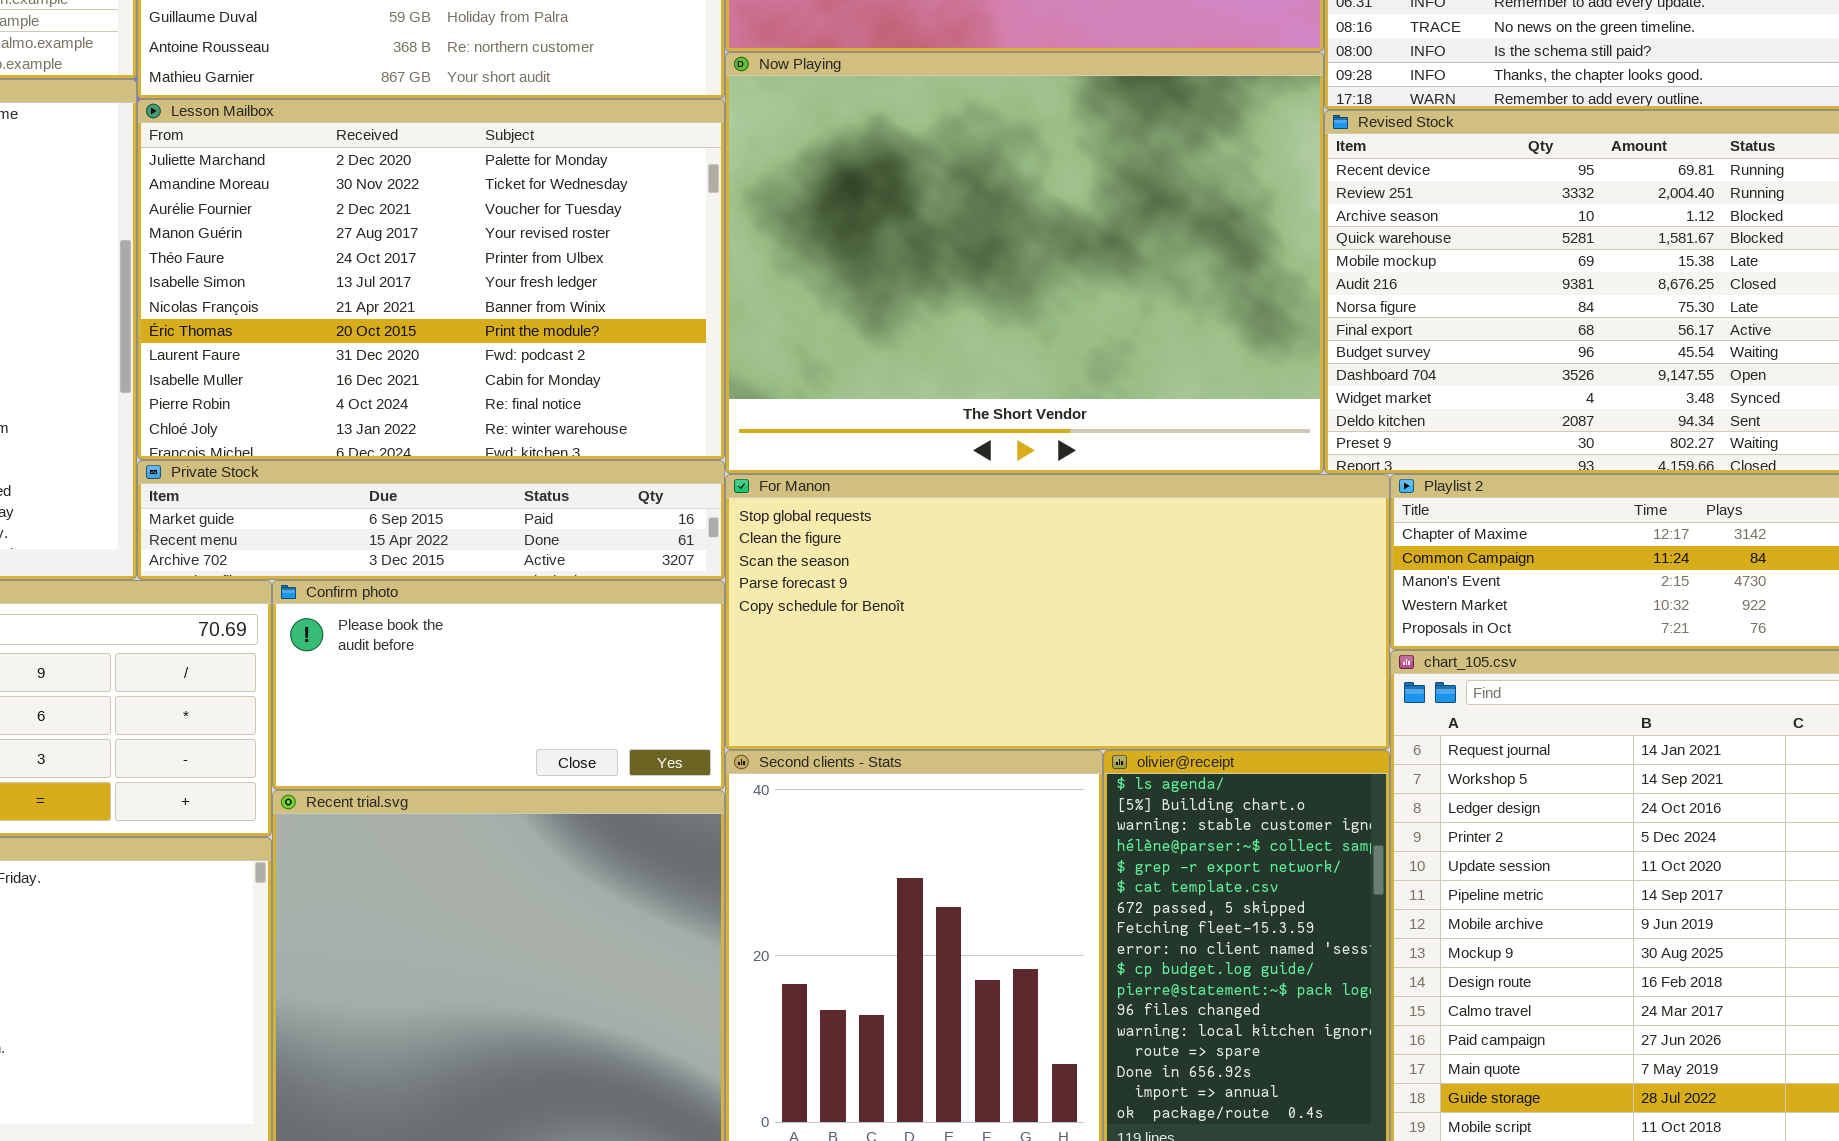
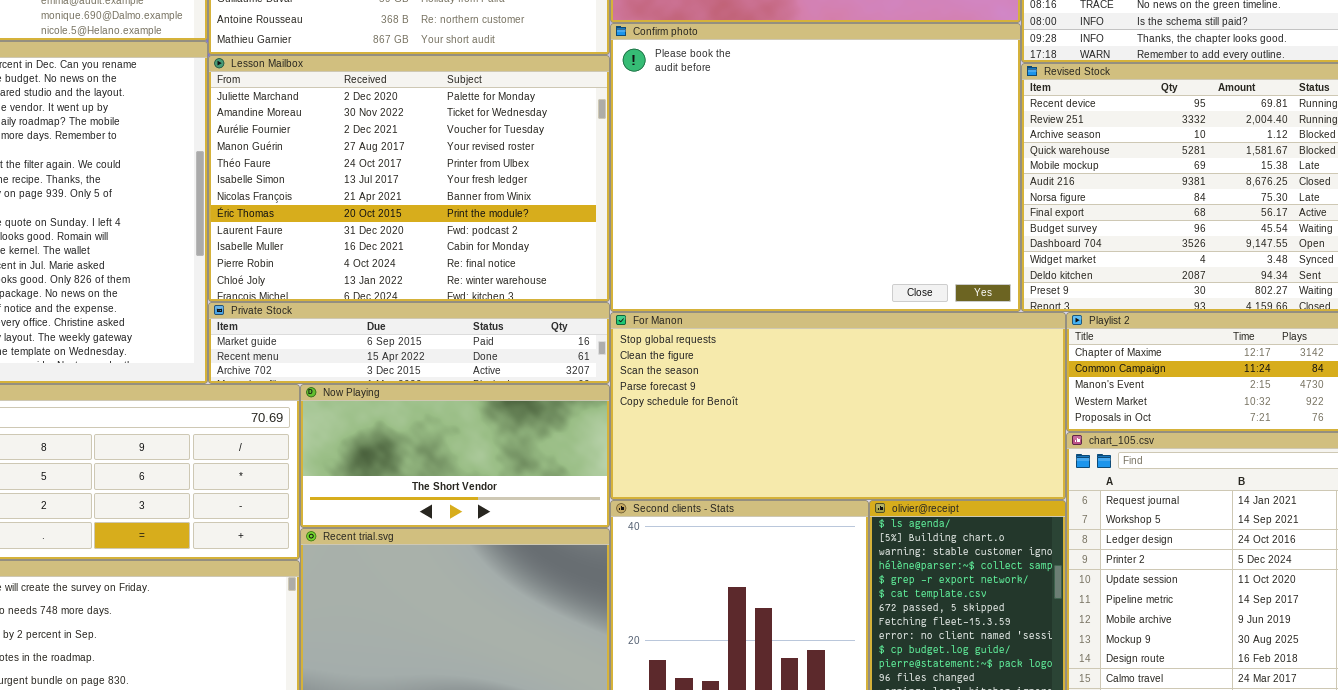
Now Playing: [725,52,1324,474] -> [300,384,610,528], moved, resized
Confirm photo: [272,580,725,790] -> [610,23,1021,312], moved, resized

